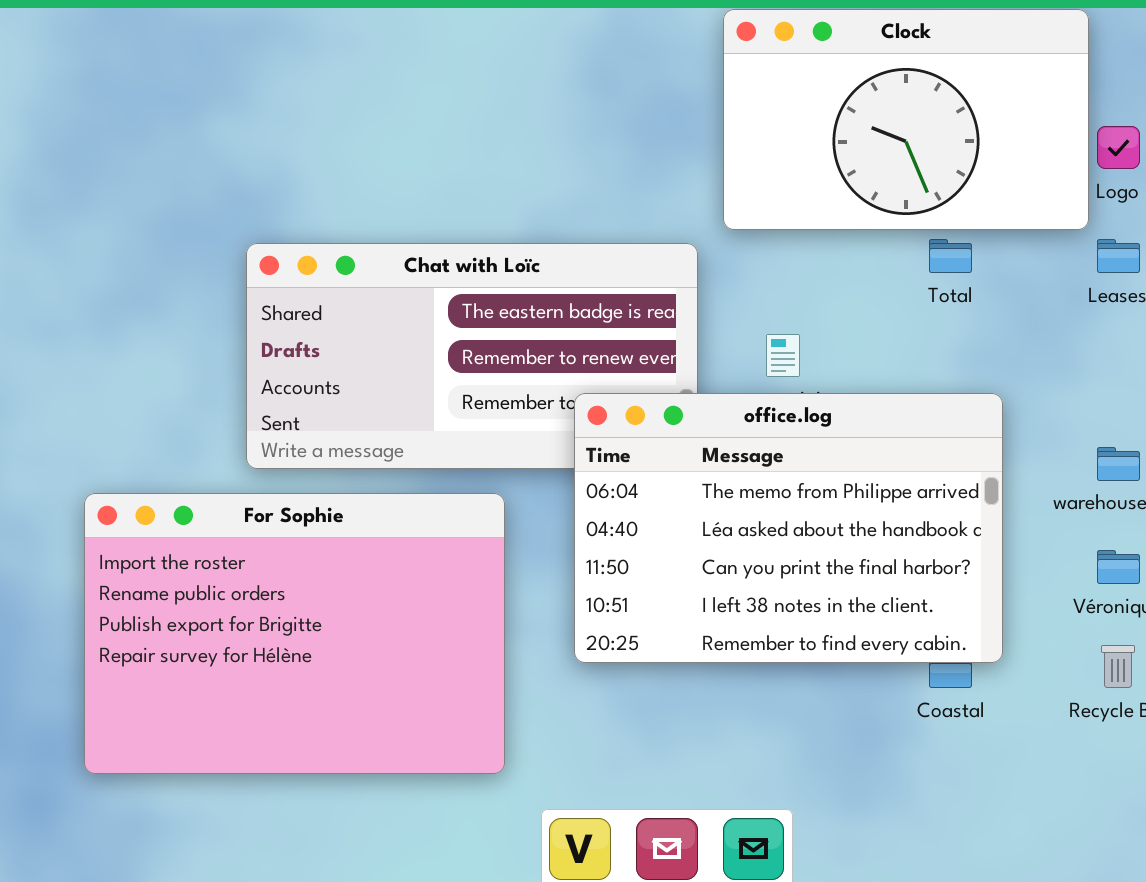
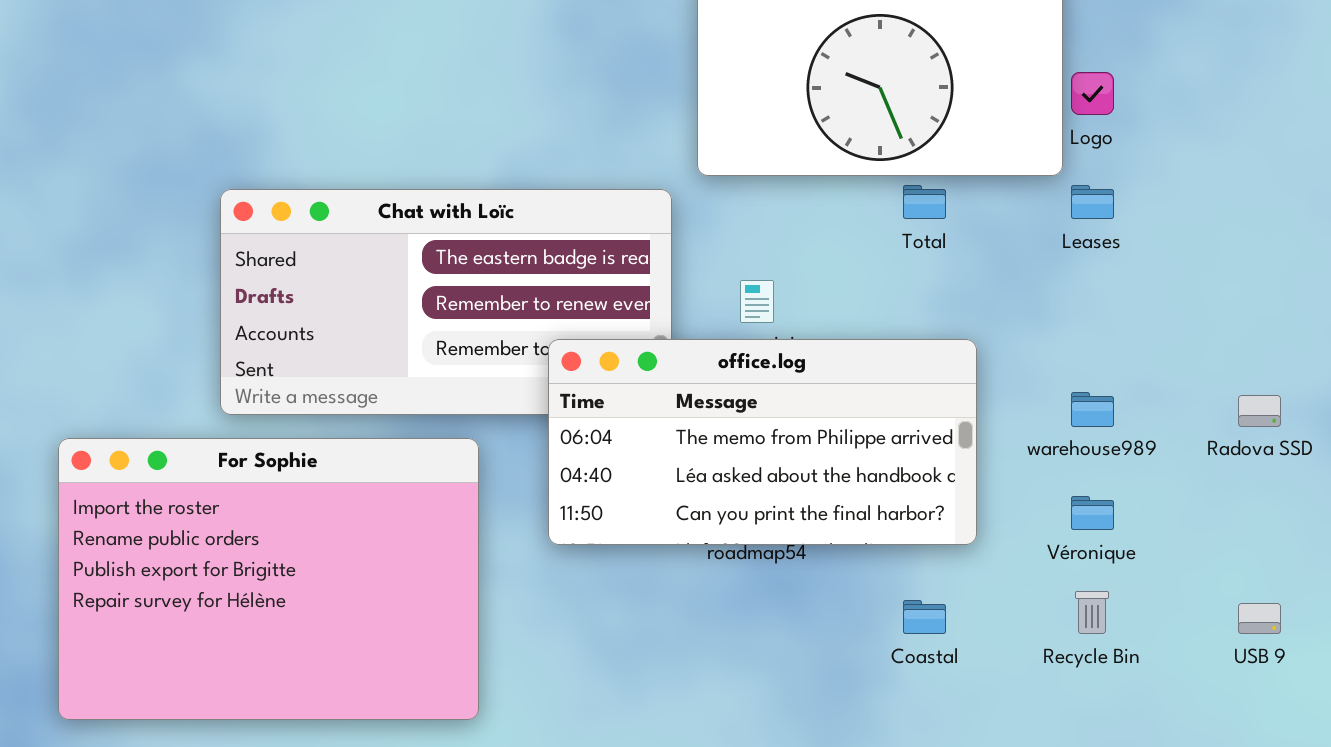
office.log: [574,393,1003,663] -> [548,339,977,545], resized

